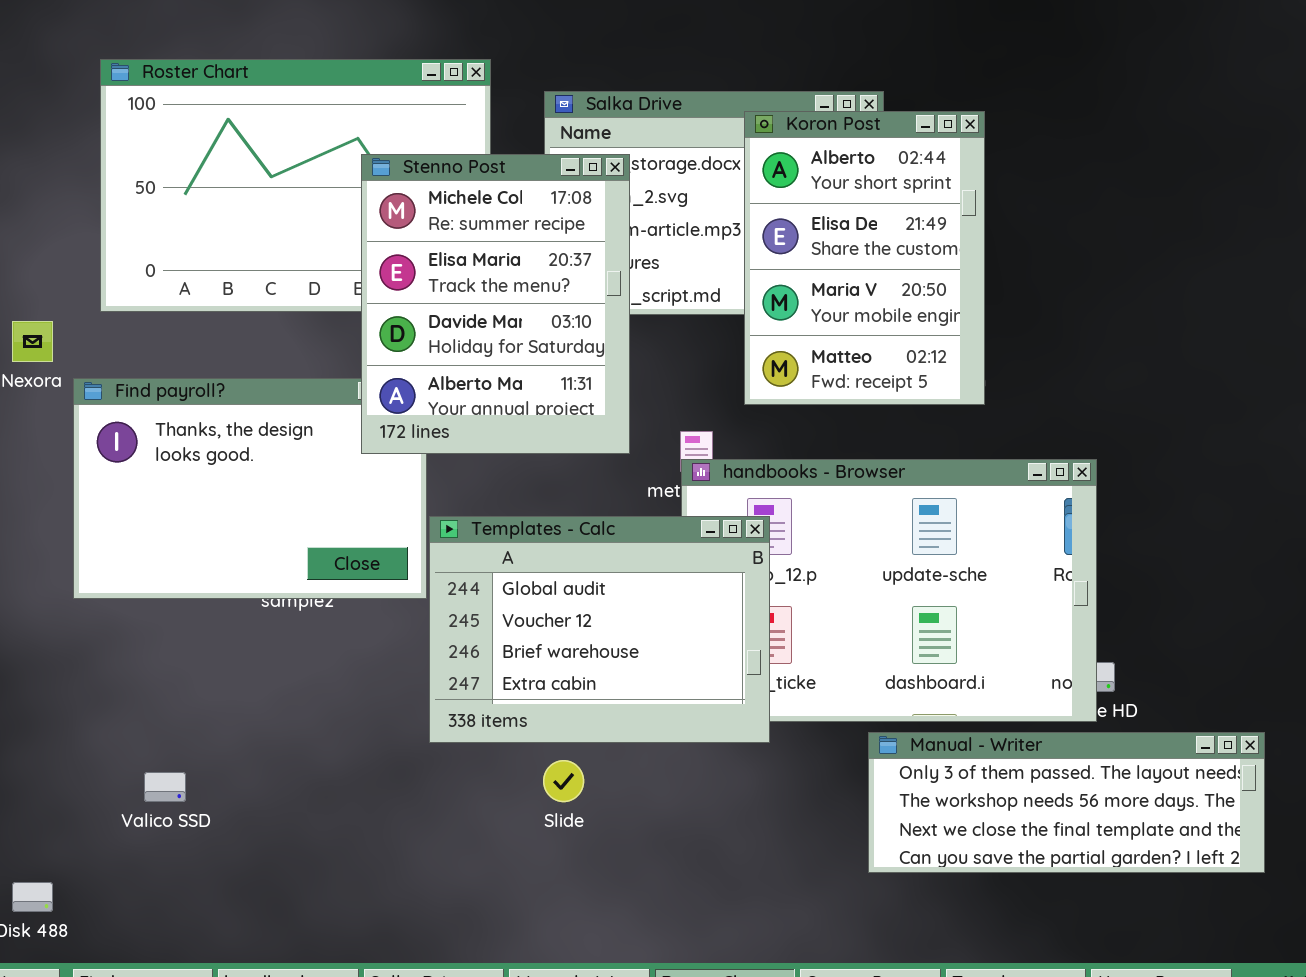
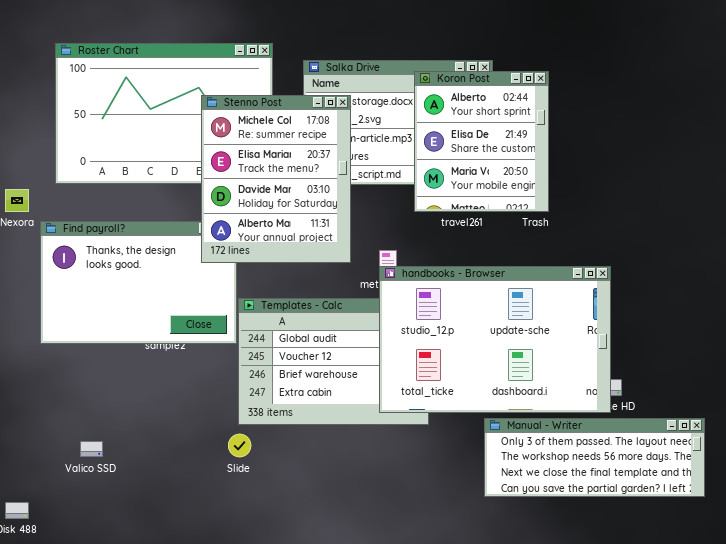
Koron Post: [744,111,985,405] -> [414,71,549,212], resized
handbooks - Browser: [681,459,1097,722] -> [379,266,611,413], raised
Slide: [543,760,584,802] -> [228,434,251,457], moved

